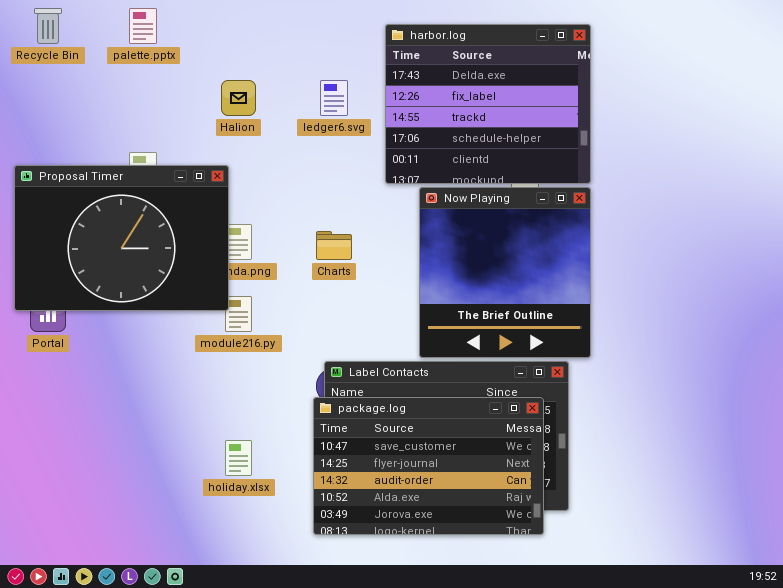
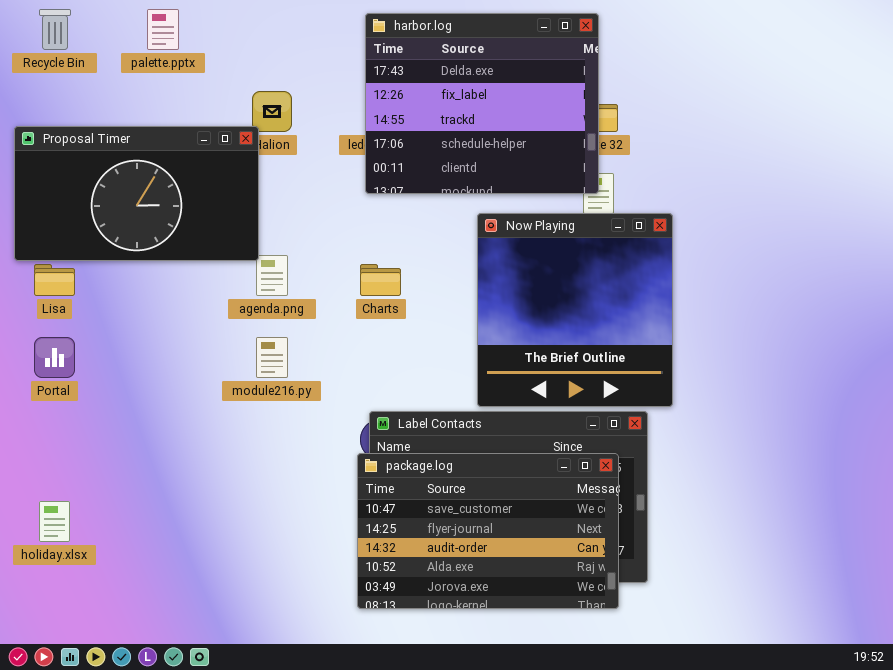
harbor.log: [385,24,591,184] -> [365,13,599,194], moved
Proposal Timer: [14,165,229,311] -> [14,126,259,261], moved, resized
holiday.xlsx: [225,440,252,476] -> [39,501,70,542], moved

